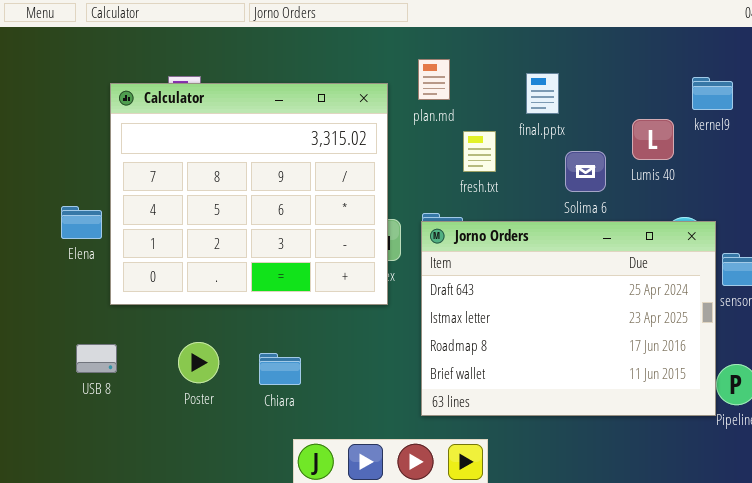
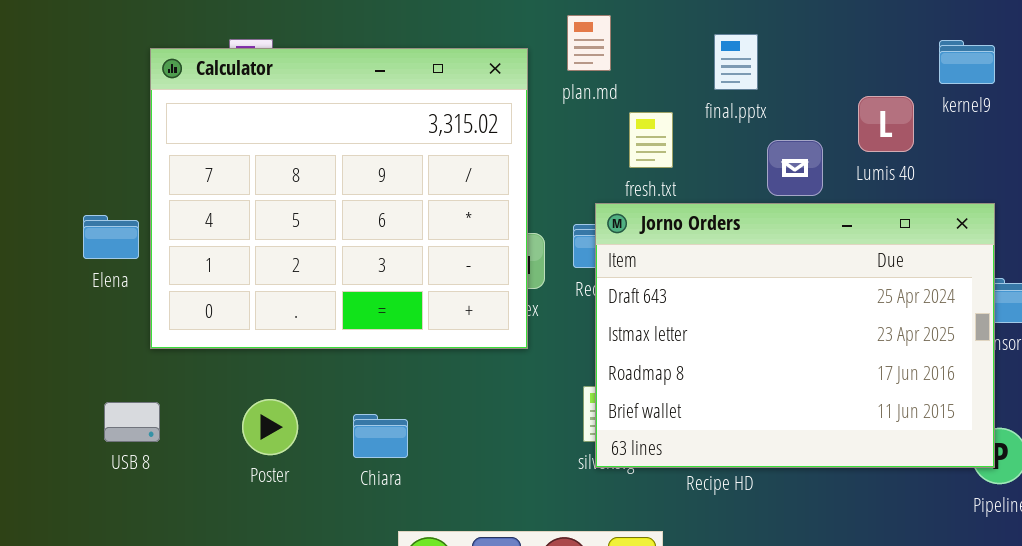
Jorno Orders: [421,221,716,416] -> [595,203,995,468], moved

